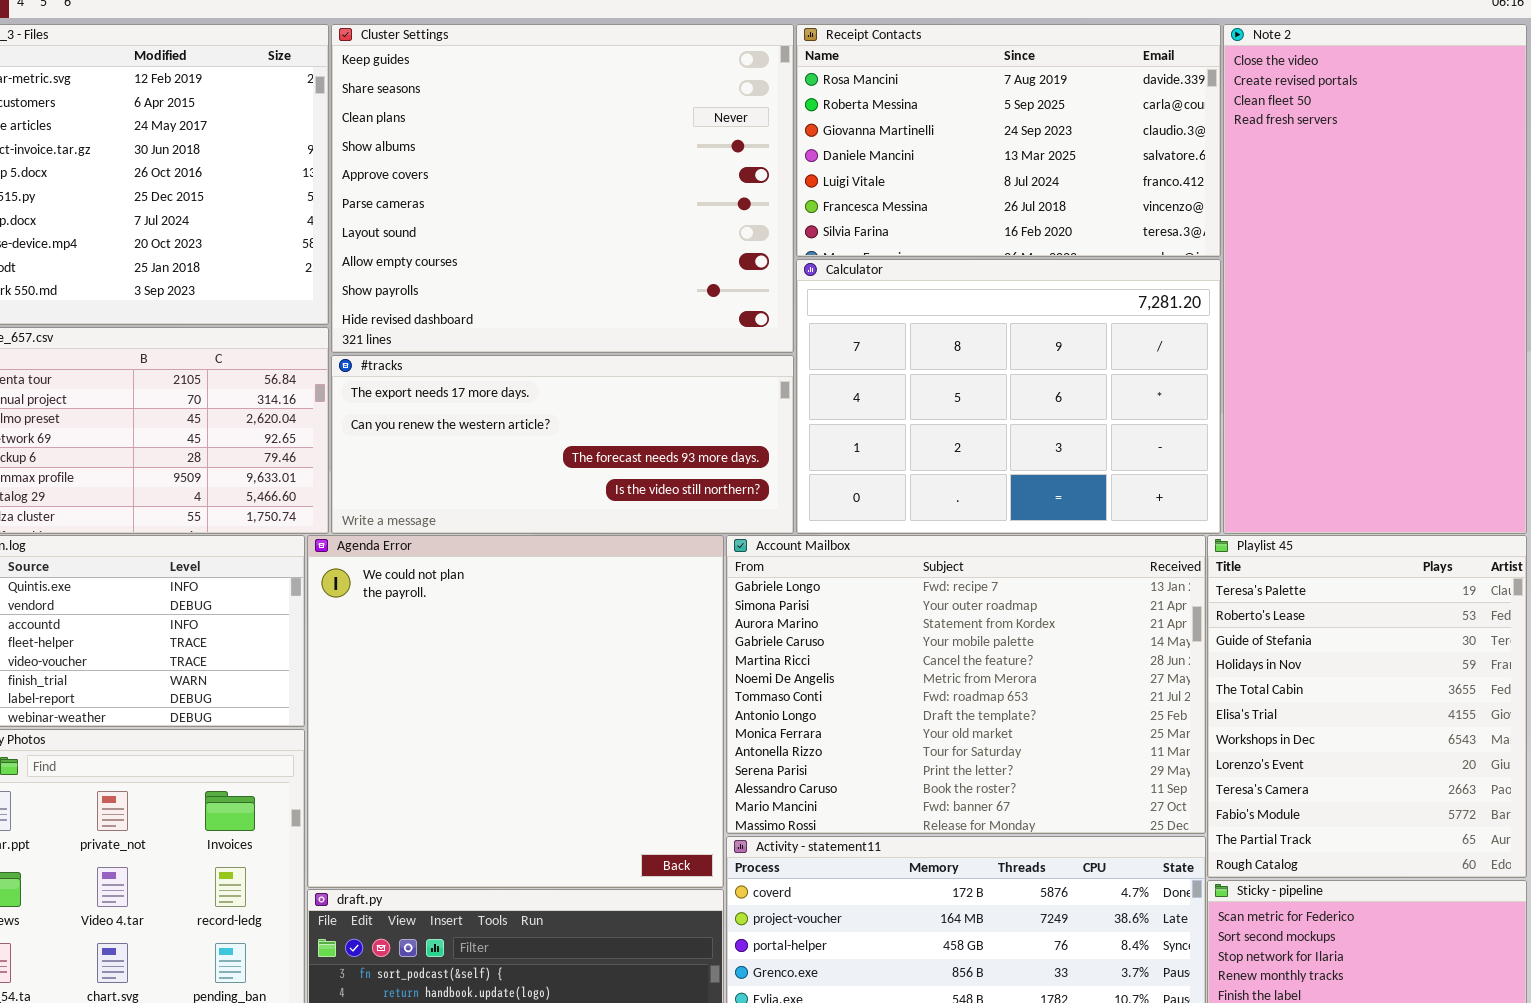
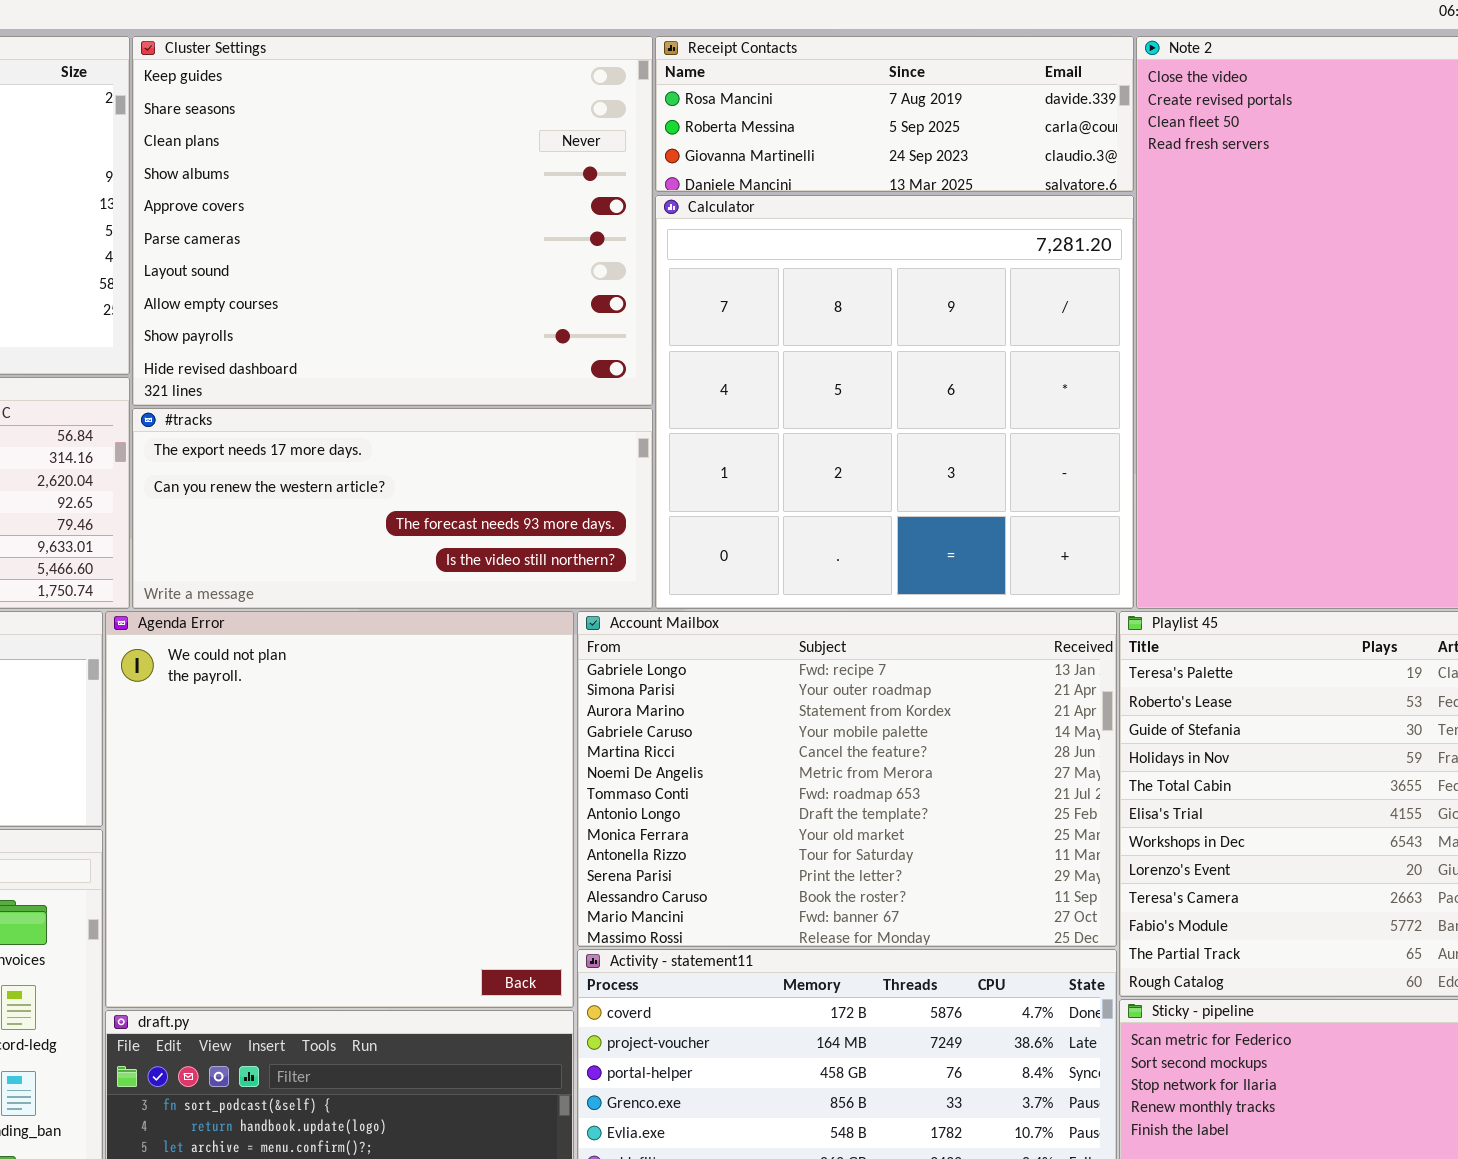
Receipt Contacts: [796,24,1221,257] -> [655,36,1134,192], resized
Calculator: [796,259,1221,534] -> [655,195,1134,609], resized

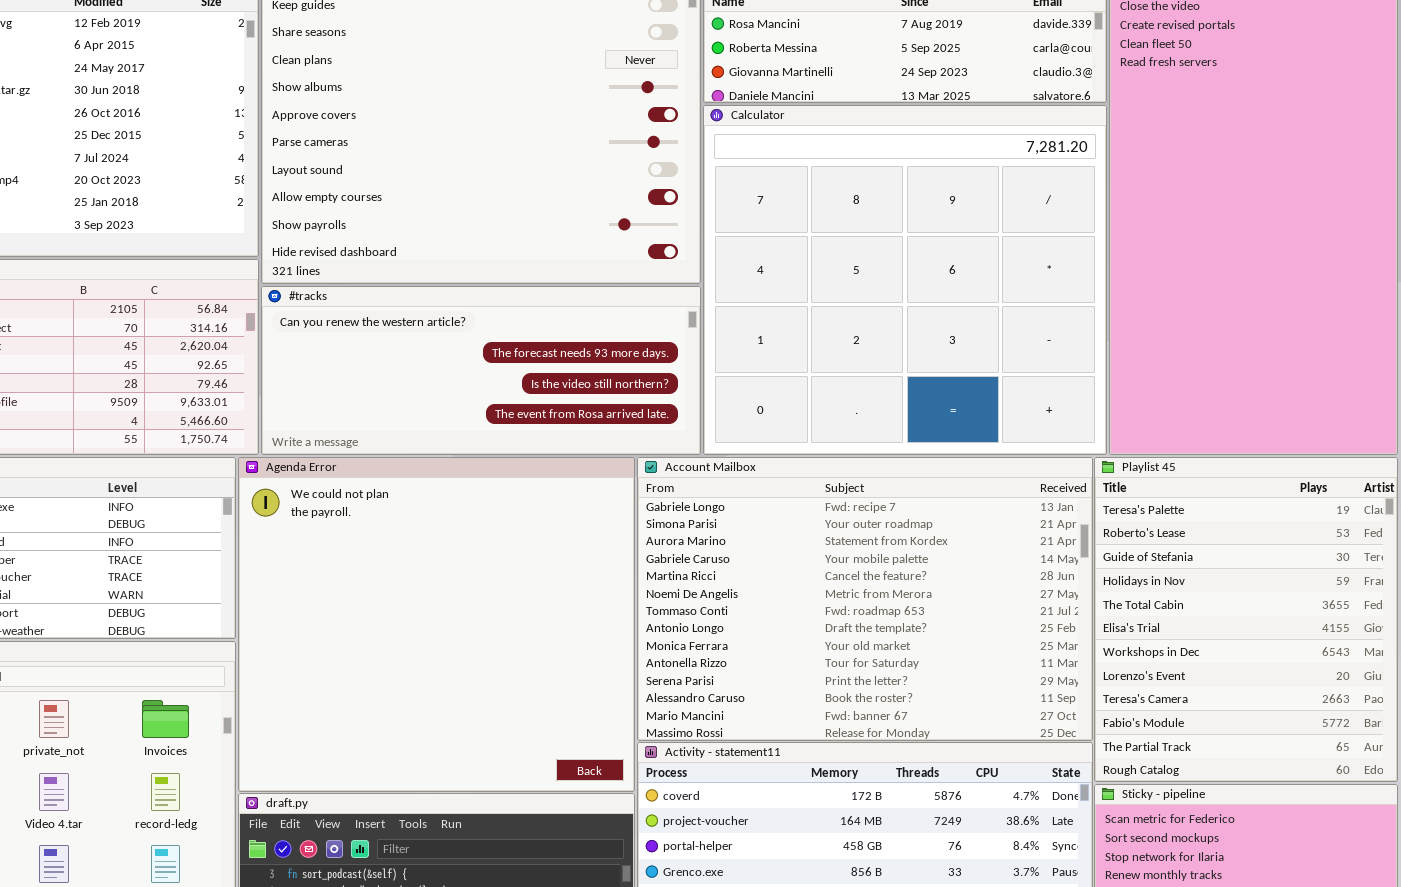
#tracks: [132,408,653,609] -> [261,286,701,455], scrolled down 1 row

